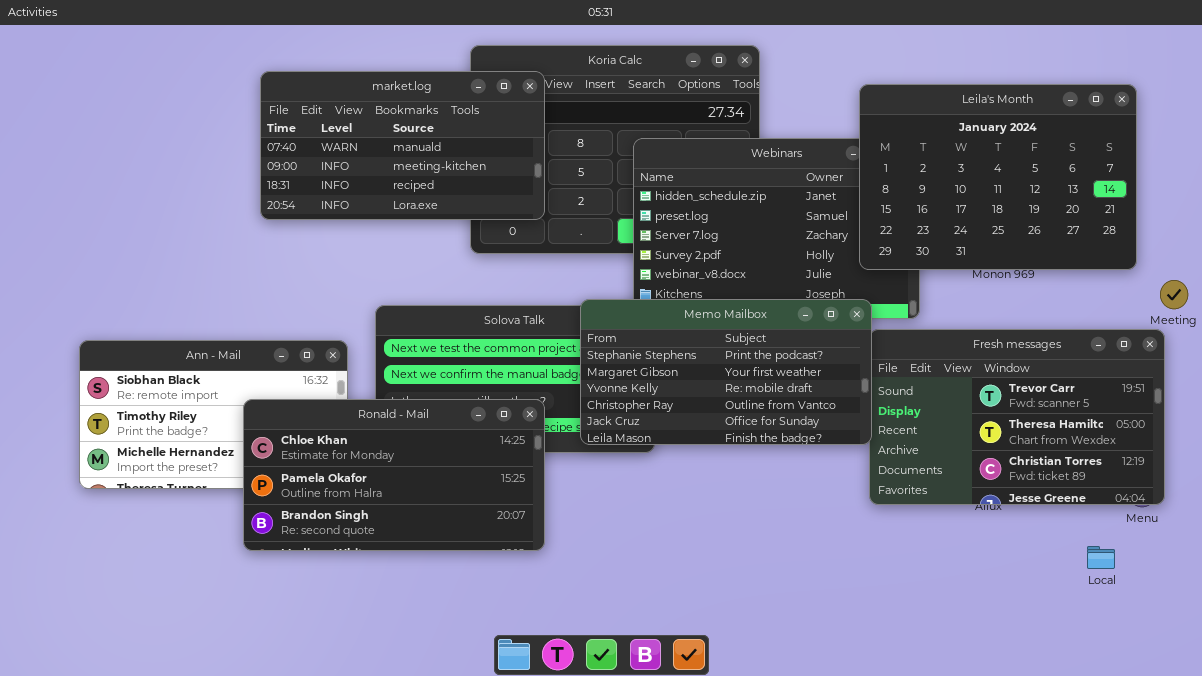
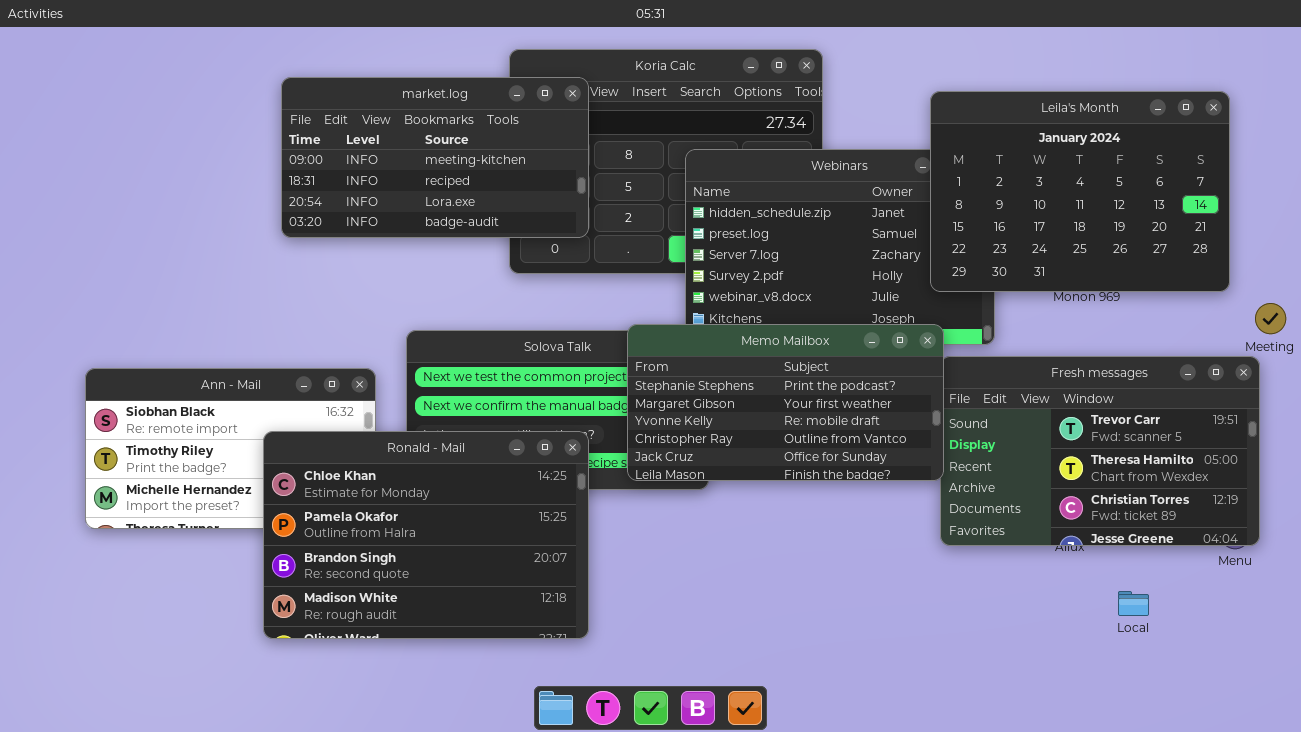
market.log: [260,71,545,220] -> [281,77,589,238], scrolled down 1 row
Ronald - Mail: [243,399,545,551] -> [263,431,589,639], resized
Local: [1087,546,1115,569] -> [1118,591,1149,616], moved

